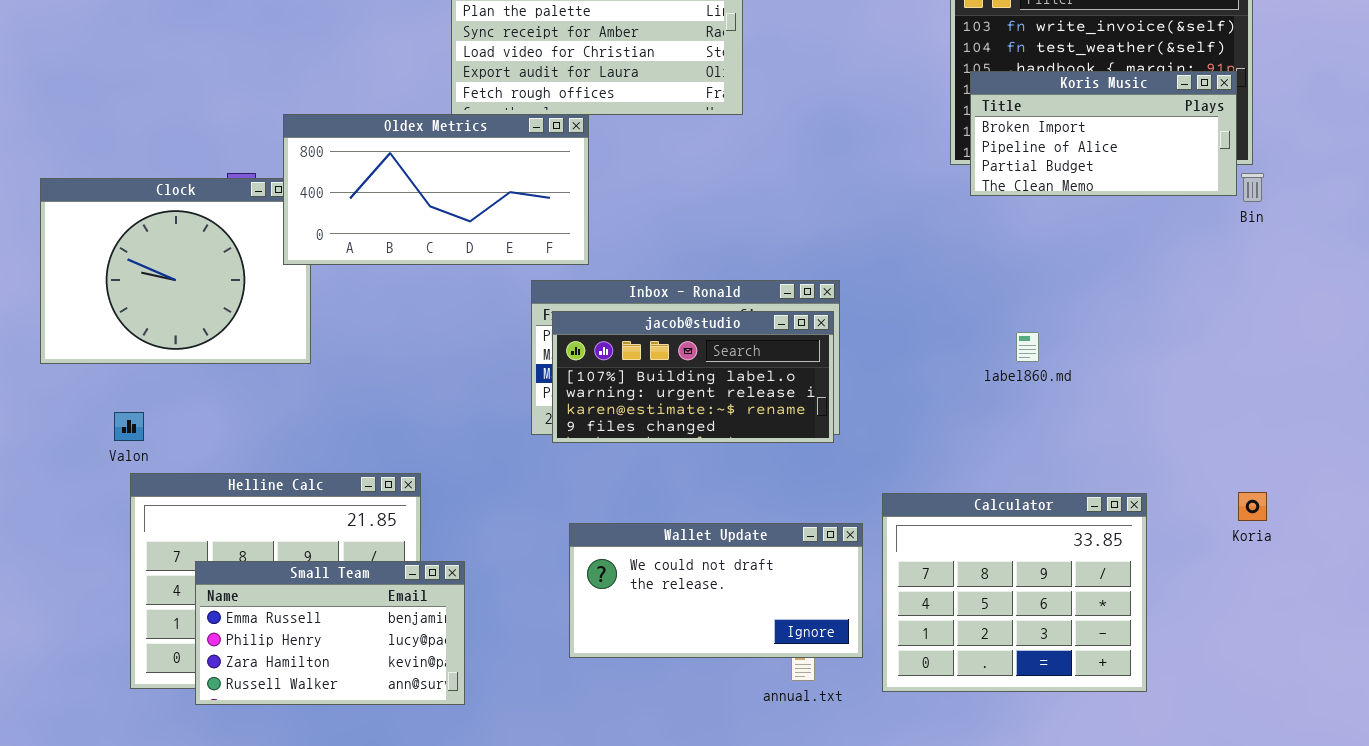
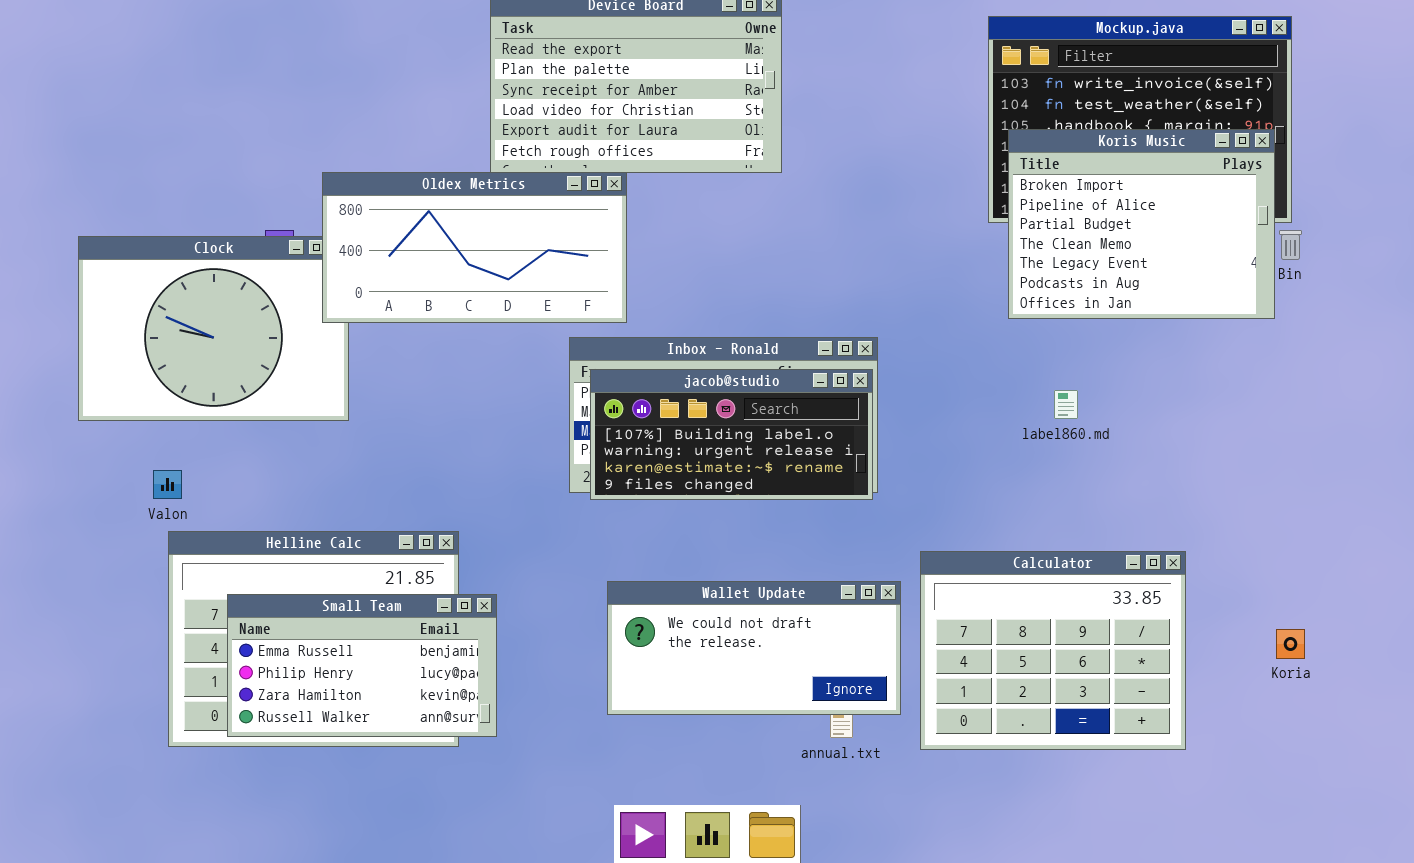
Koris Music: [970,71,1237,196] -> [1008,129,1275,319], resized
Koria: [1238,492,1267,521] -> [1276,629,1305,659], moved
Small Team: [195,561,465,705] -> [227,594,497,737], moved

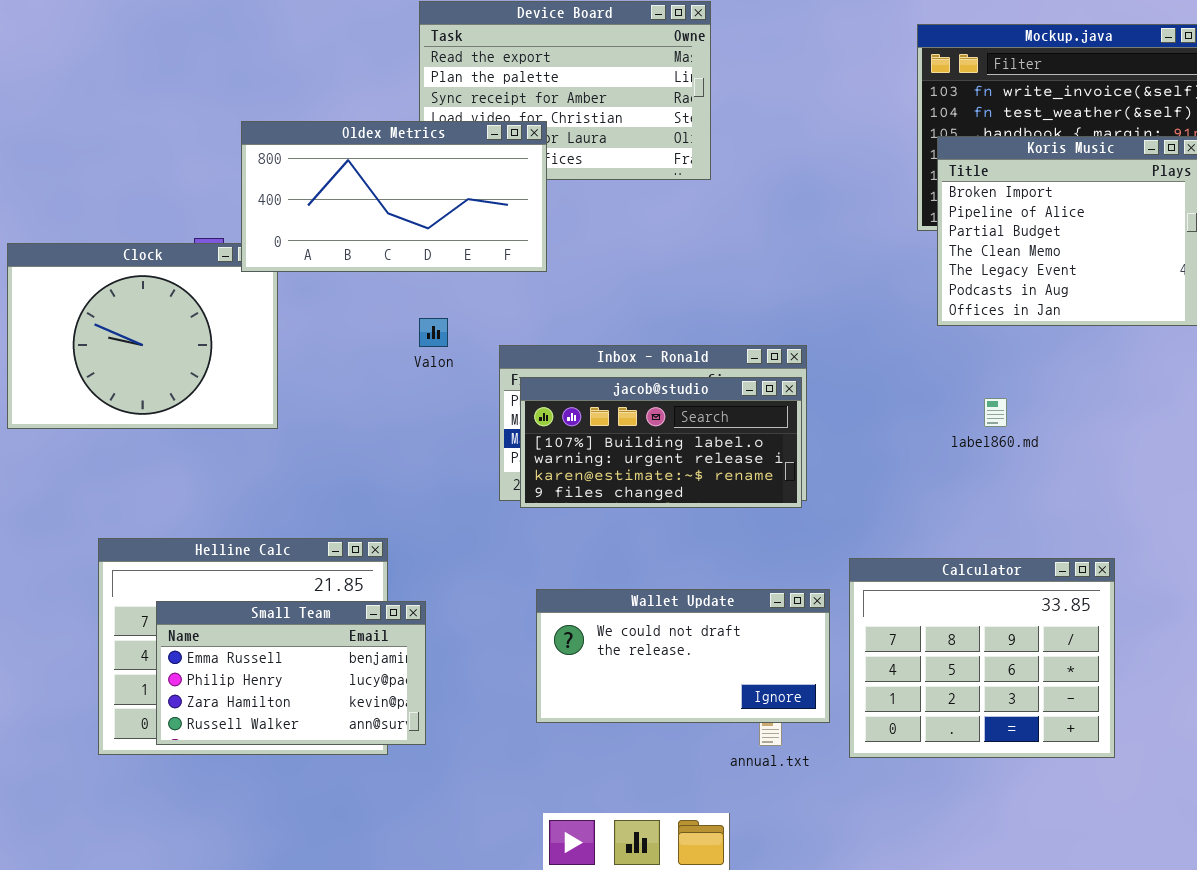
Oldex Metrics: [322,172,627,323] -> [241,121,547,272], moved
Valon: [153,470,182,499] -> [419,318,448,347], moved

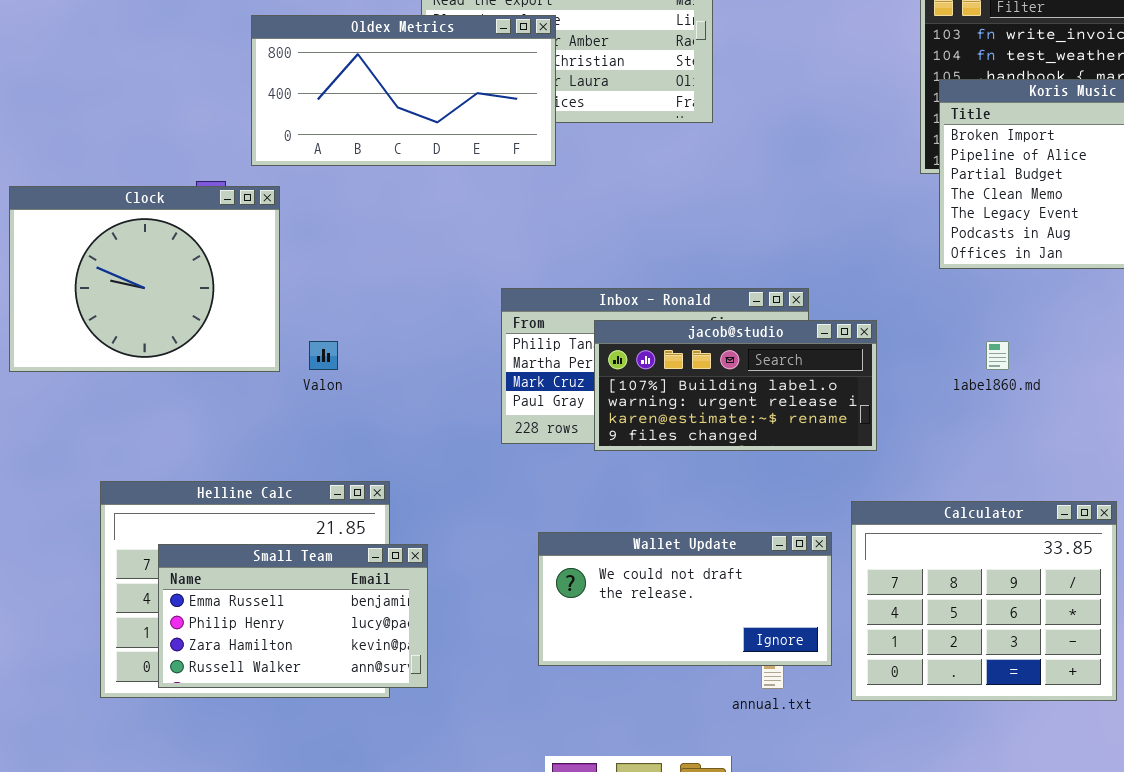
Oldex Metrics: [241,121,547,272] -> [251,15,556,166], moved
Valon: [419,318,448,347] -> [309,341,338,370], moved
jacob@studio: [520,377,802,508] -> [594,320,877,451], moved

